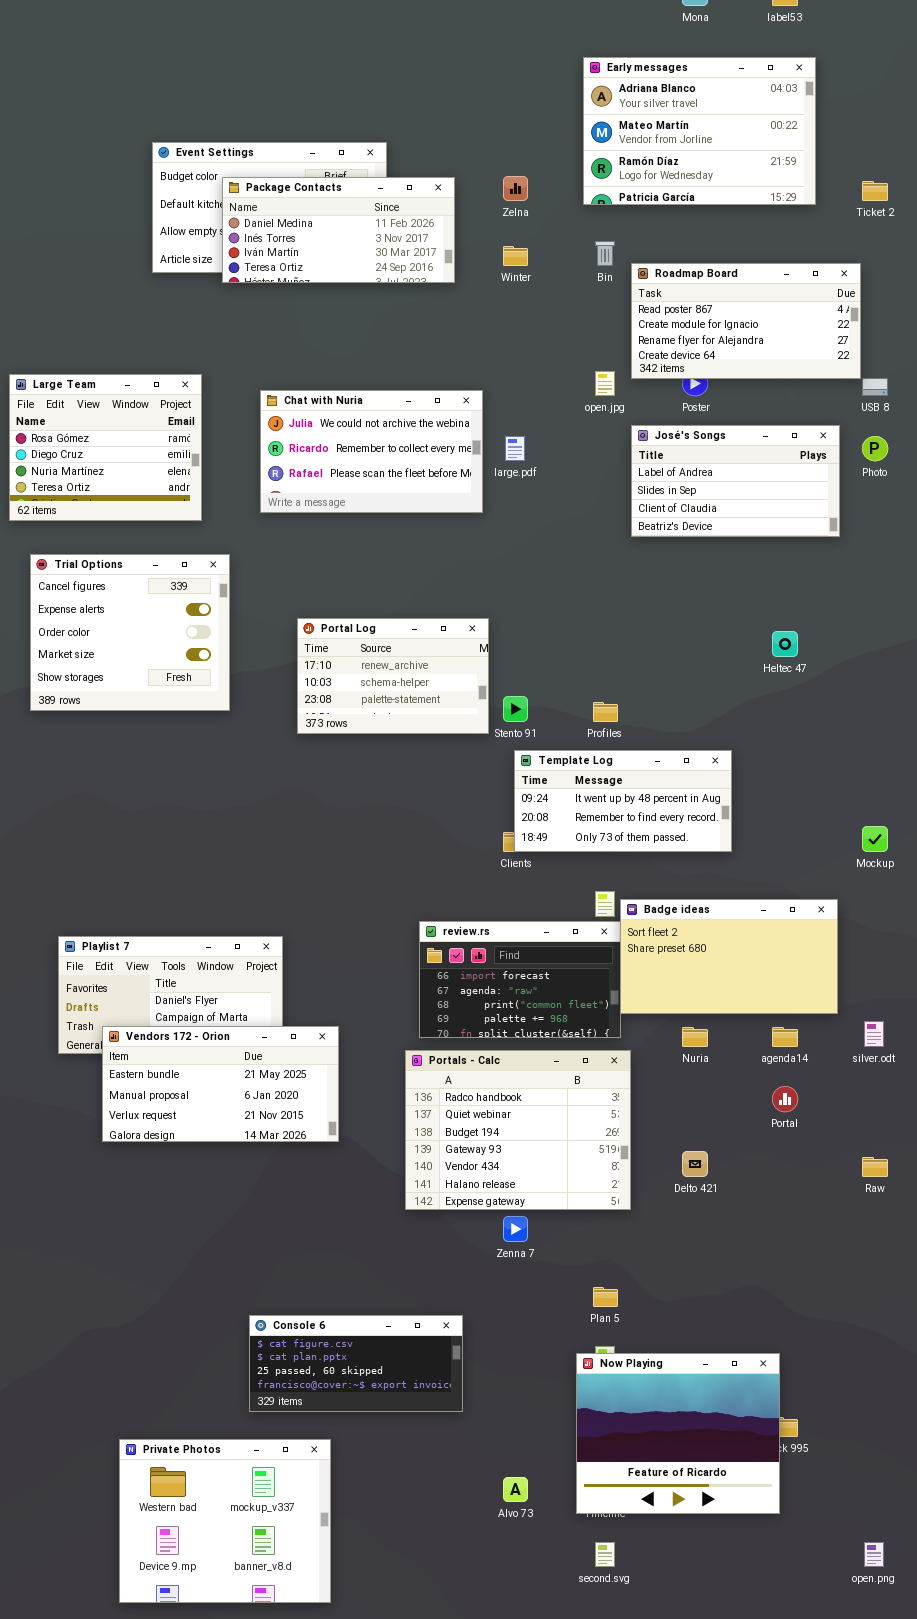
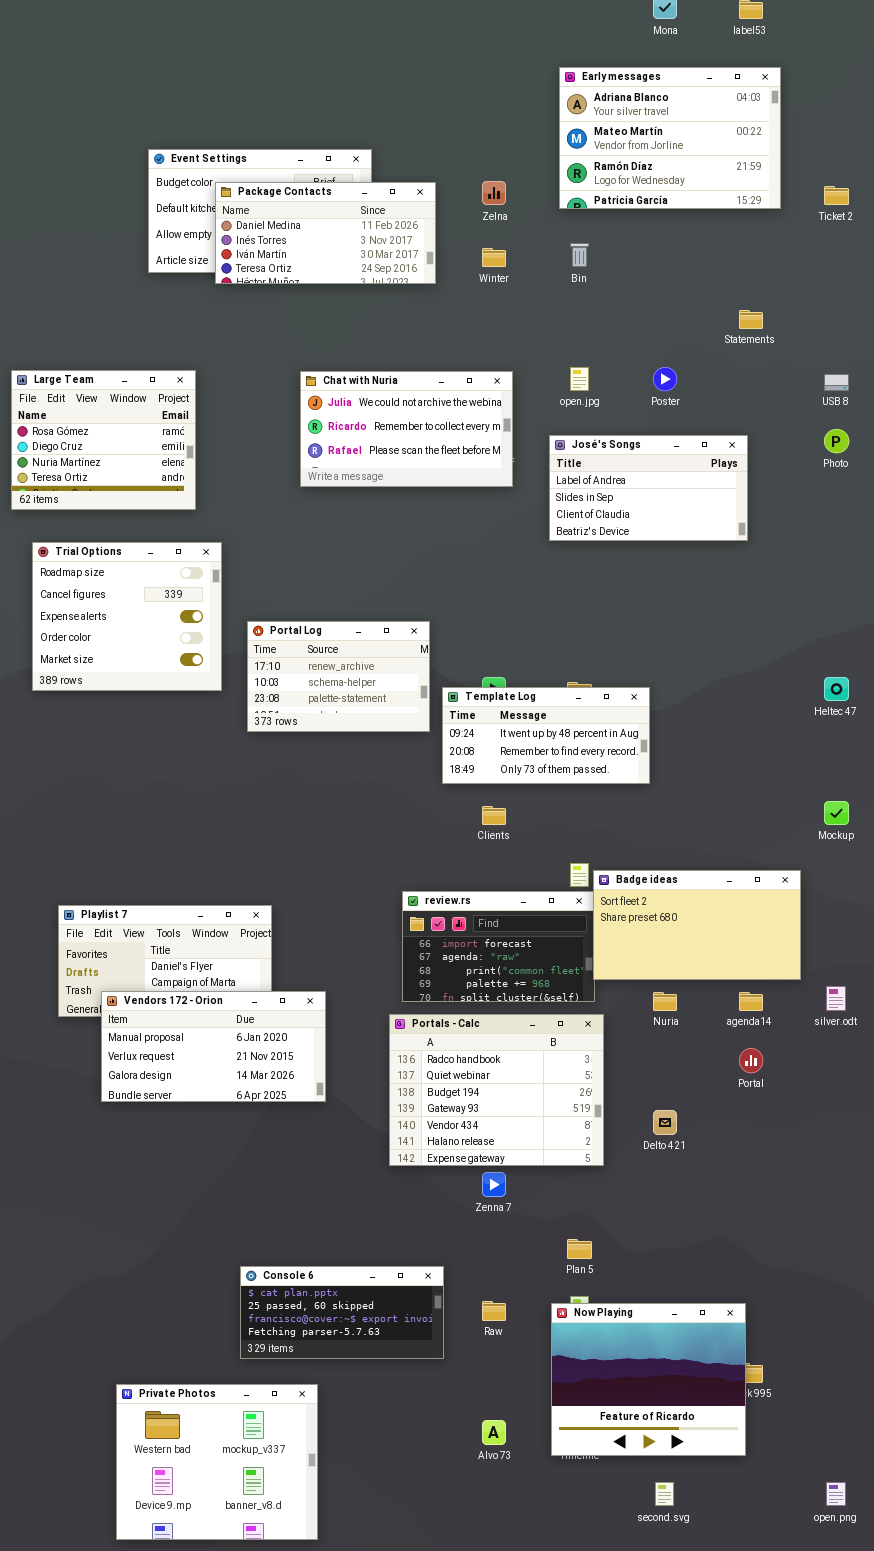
Roadmap Board: [631,263,861,379] -> none, closed
Chat with Nuria: [260,390,483,513] -> [300,371,513,487], moved
José's Songs: [631,425,840,537] -> [549,435,748,541], moved
Trial Options: [30,554,230,711] -> [32,542,222,691], scrolled up 1 row
Portal Log: [297,618,489,734] -> [247,621,430,732], moved
Heltec 47: [772,631,798,657] -> [824,677,849,701], moved
Template Log: [514,750,732,852] -> [442,687,650,784], moved
Vendors 172 - Orion: [102,1026,339,1142] -> [101,991,326,1102], scrolled down 1 row
Raw: [862,1157,888,1177] -> [482,1301,506,1321], moved
Console 6: [249,1315,463,1412] -> [240,1266,444,1359], scrolled down 1 row
second.svg: [595,1542,615,1567] -> [655,1482,674,1506], moved

